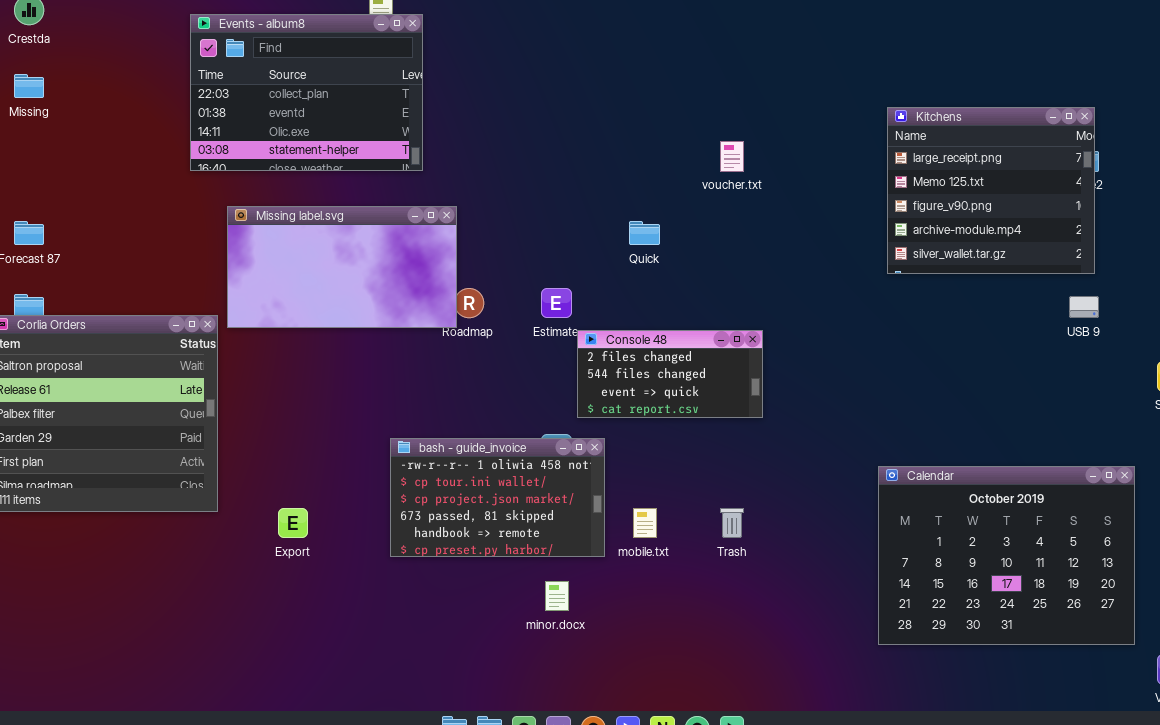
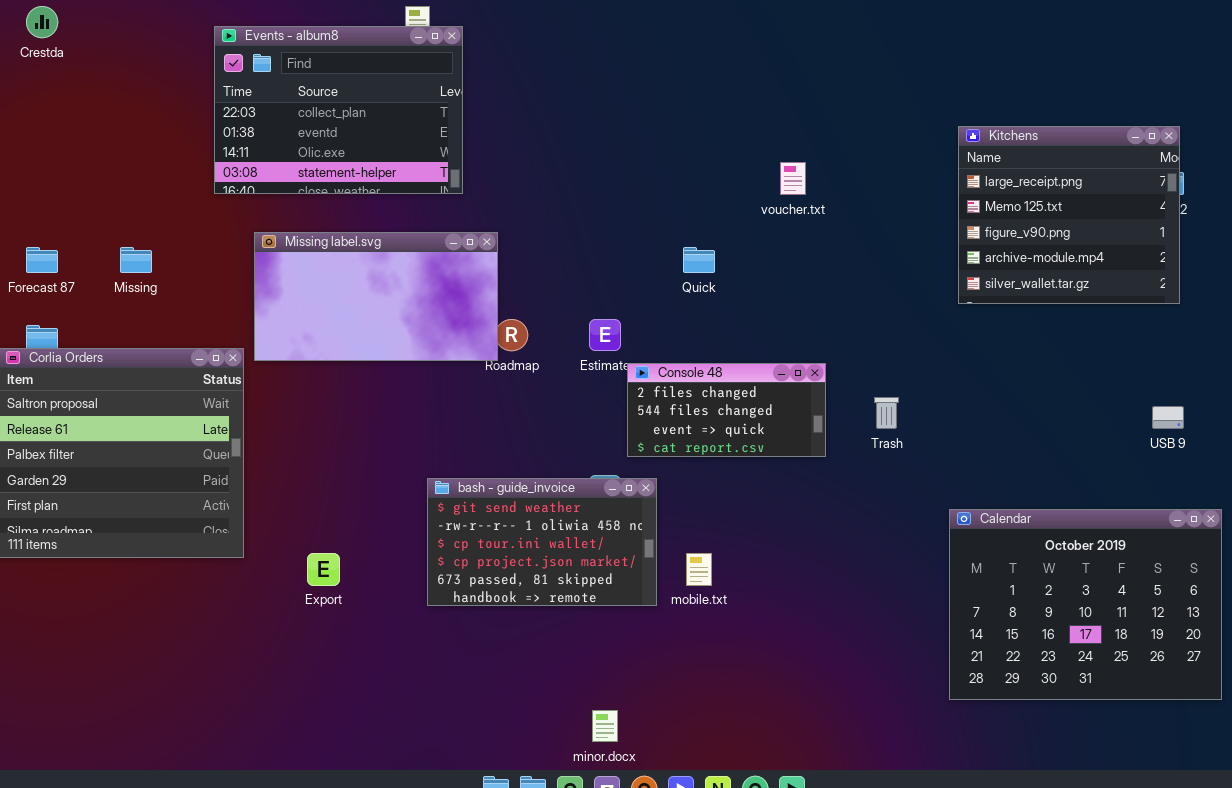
Missing: [14,74,44,98] -> [120,247,152,273], moved
USB 9: [1069,296,1099,318] -> [1152,406,1184,429], moved
bash - guide_invoice: [390,438,605,557] -> [427,478,657,606], scrolled up 1 row
Trash: [720,508,744,538] -> [874,397,899,429], moved
minor.docx: [545,581,569,611] -> [592,710,618,742], moved

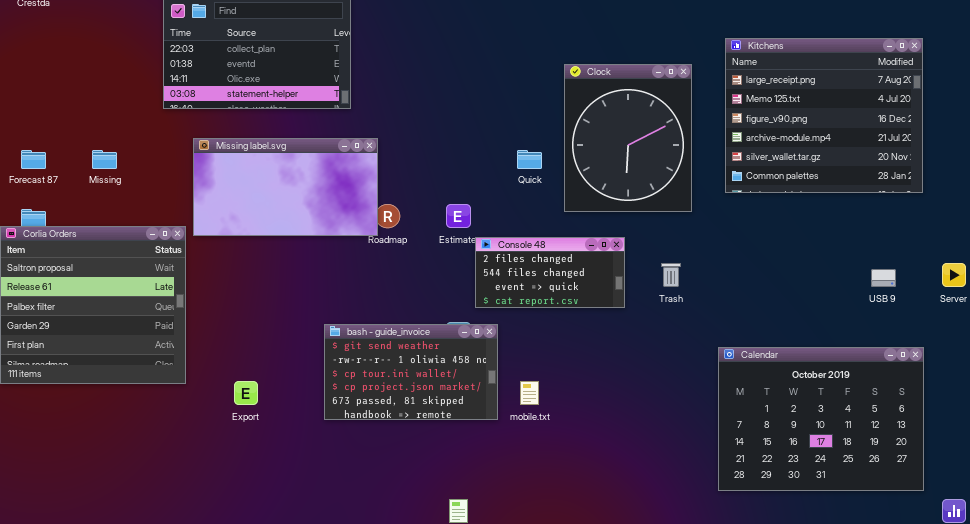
Kitchens: [958,126,1180,304] -> [725,38,923,193], resized
Clock: none -> [564,64,692,212], opened

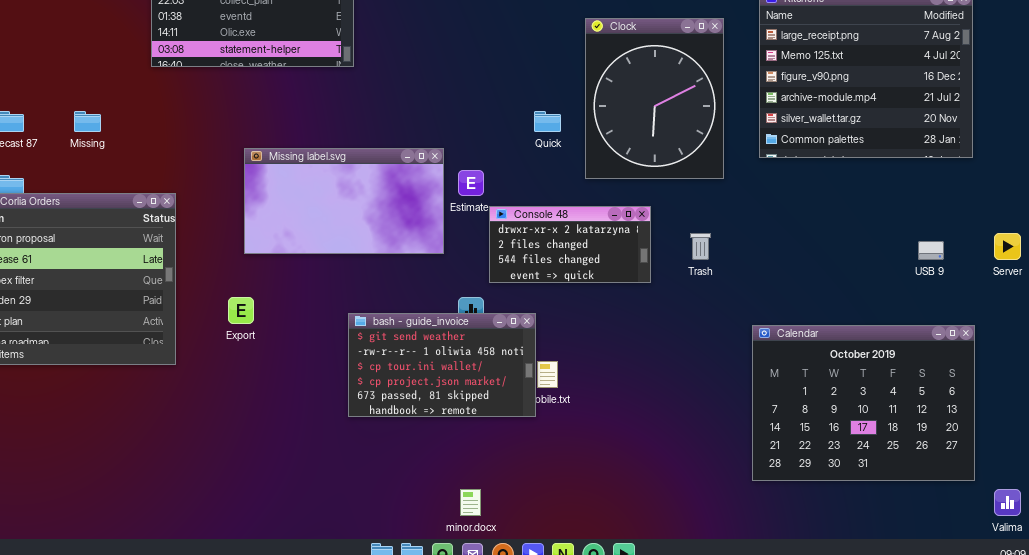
Missing label.svg: [193,138,378,236] -> [244,148,444,254], moved
Console 48: [475,237,625,308] -> [489,206,651,283], scrolled up 1 row
bash - guide_invoice: [324,324,498,420] -> [348,313,536,417], moved
Export: [234,381,258,405] -> [228,297,254,324], moved

